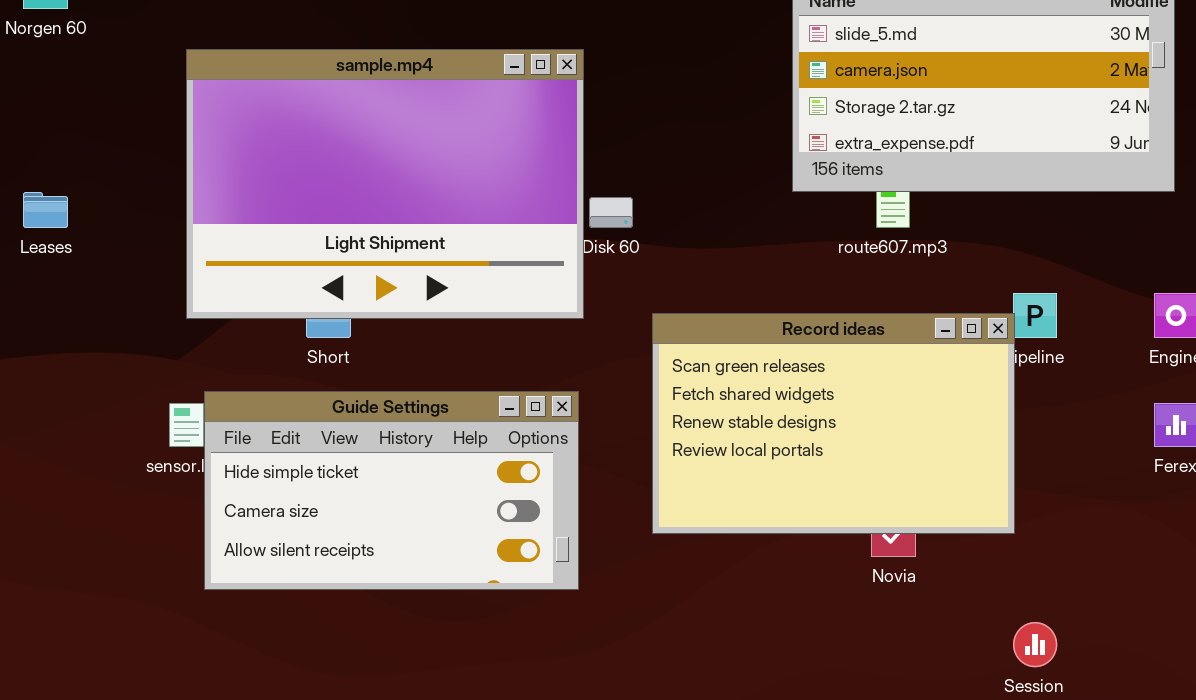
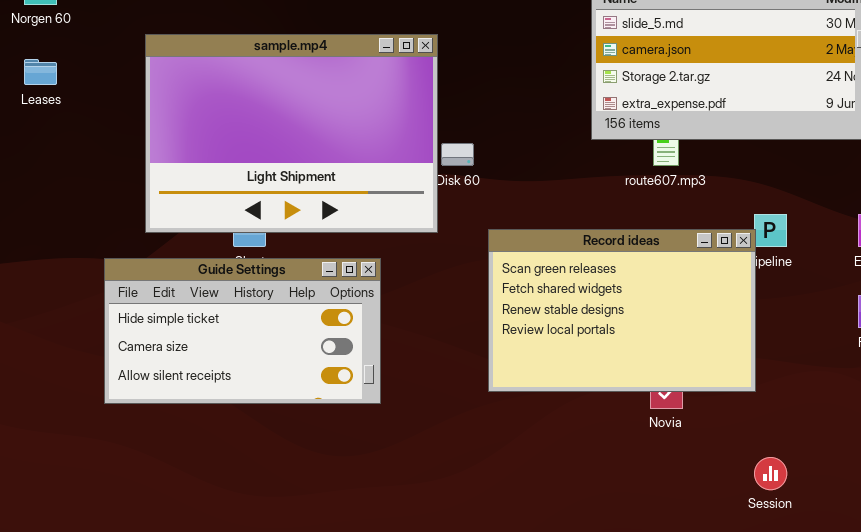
Leases: [23,192,68,228] -> [24,59,57,85], moved
Guide Settings: [204,391,579,590] -> [104,258,381,404], moved

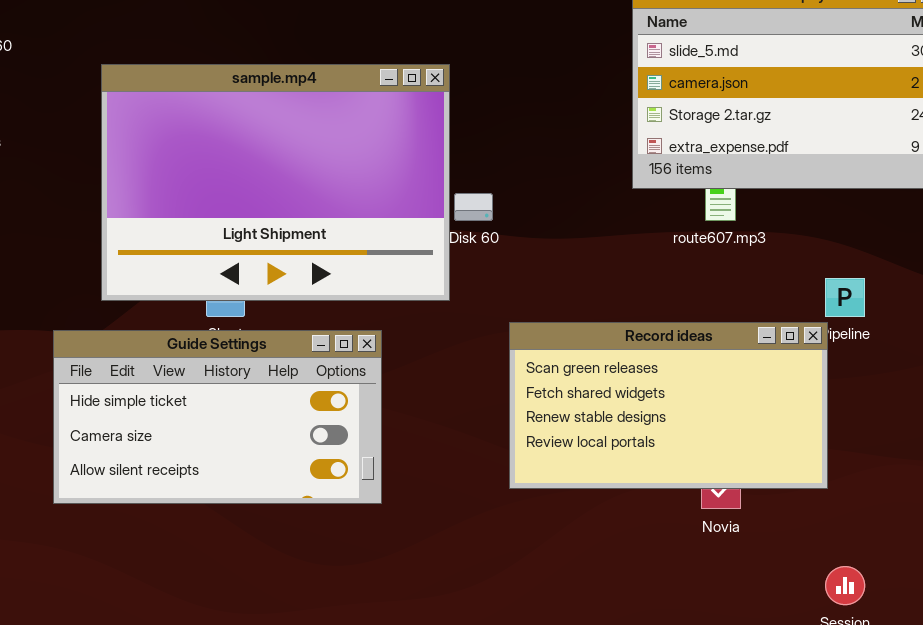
Record ideas: [488,229,756,392] -> [509,322,828,489], resized

